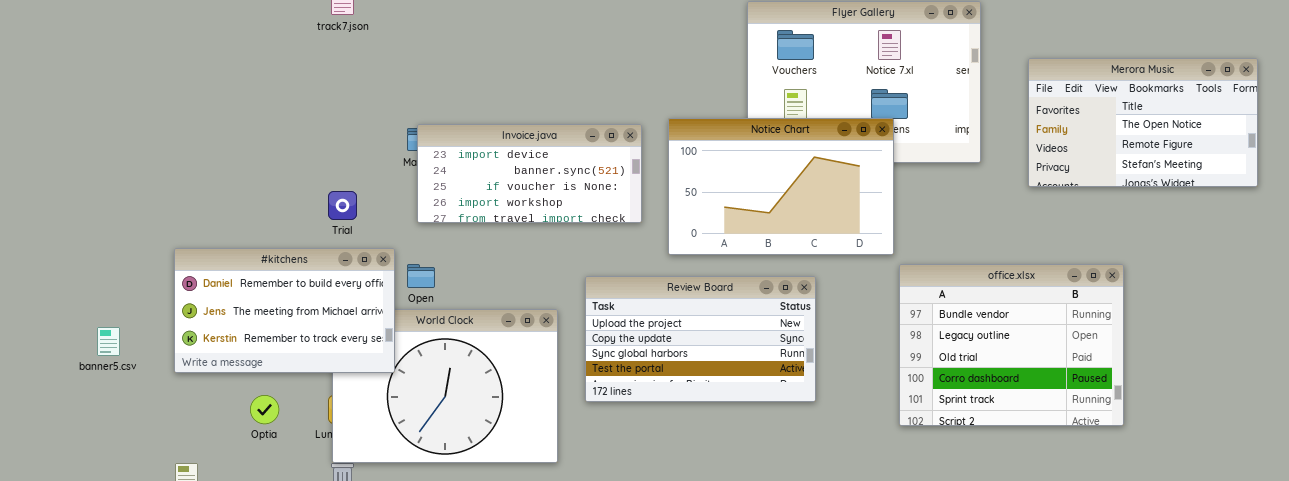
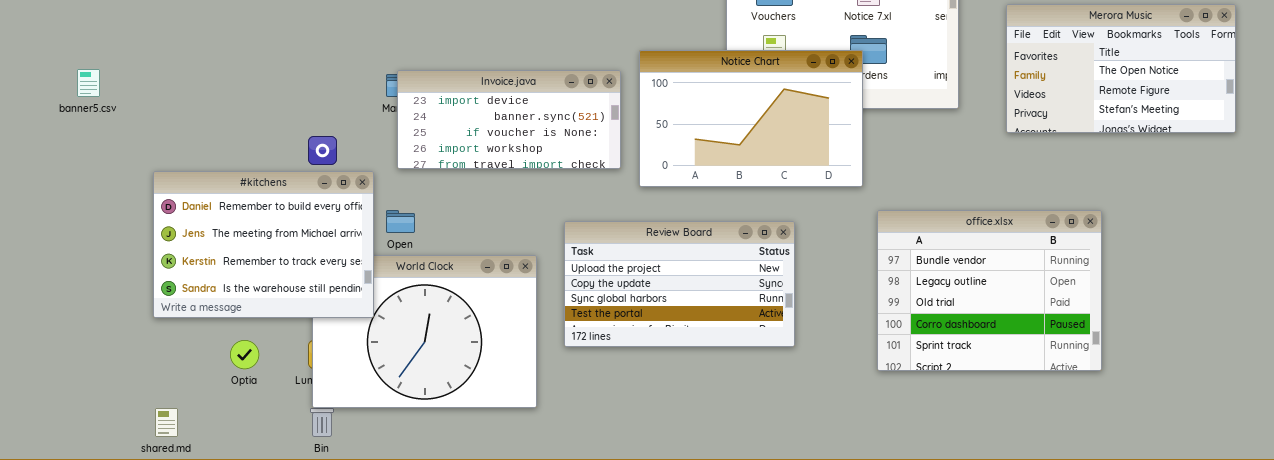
Notice Chart: [668,118,894,255] -> [639,50,863,187], moved
#kitchens: [174,248,395,373] -> [153,171,374,318], resized
banner5.csv: [97,327,120,356] -> [77,69,100,97], moved

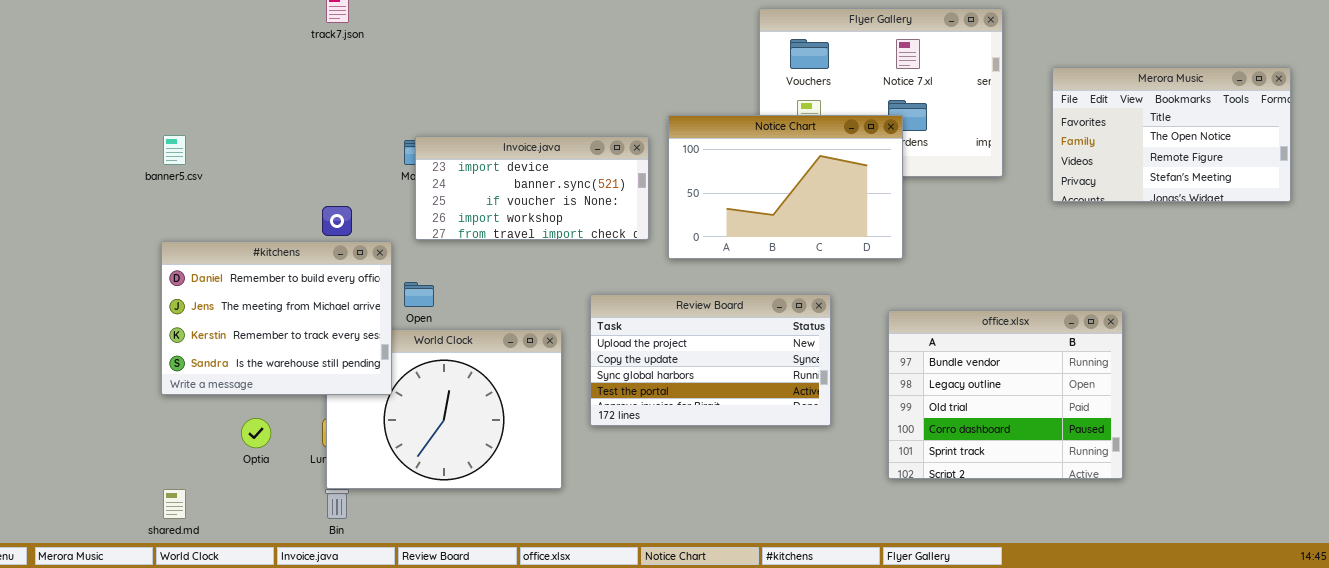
banner5.csv: [77,69,100,97] -> [163,135,186,165], moved
office.xlsx: [877,210,1102,371] -> [888,310,1123,479], moved

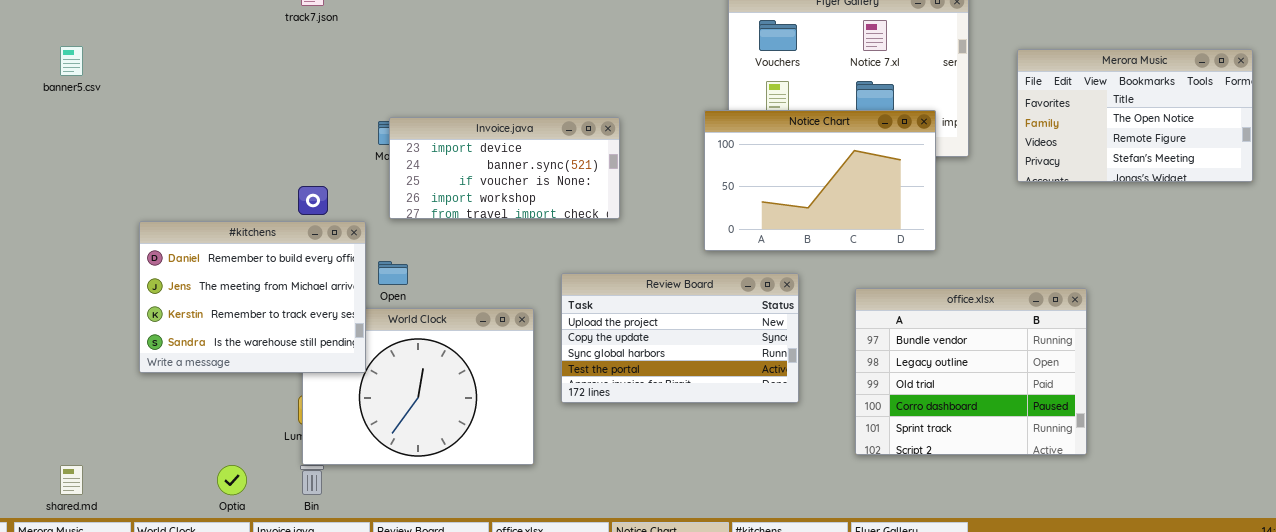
Notice Chart: [668,115,903,259] -> [704,110,936,251], moved
banner5.csv: [163,135,186,165] -> [60,46,83,76], moved
Optia: [241,418,271,448] -> [217,465,247,495], moved
shared.md: [163,489,186,519] -> [60,465,83,495], moved

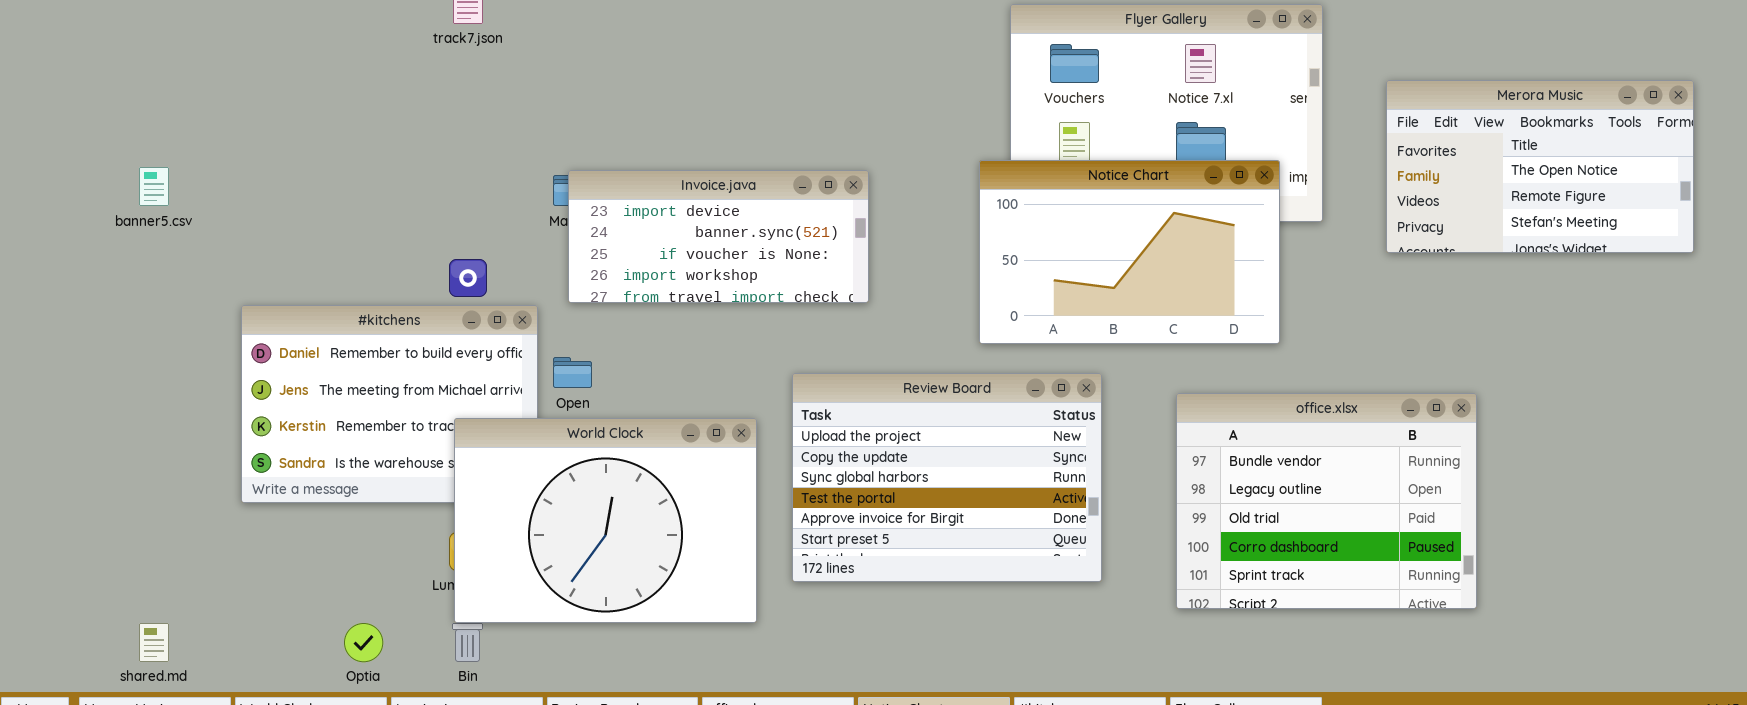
banner5.csv: [60,46,83,76] -> [139,167,169,206], moved
Review Board: [561,273,799,403] -> [792,373,1102,582], resized
World Clock: [302,308,534,465] -> [454,418,757,623], raised

